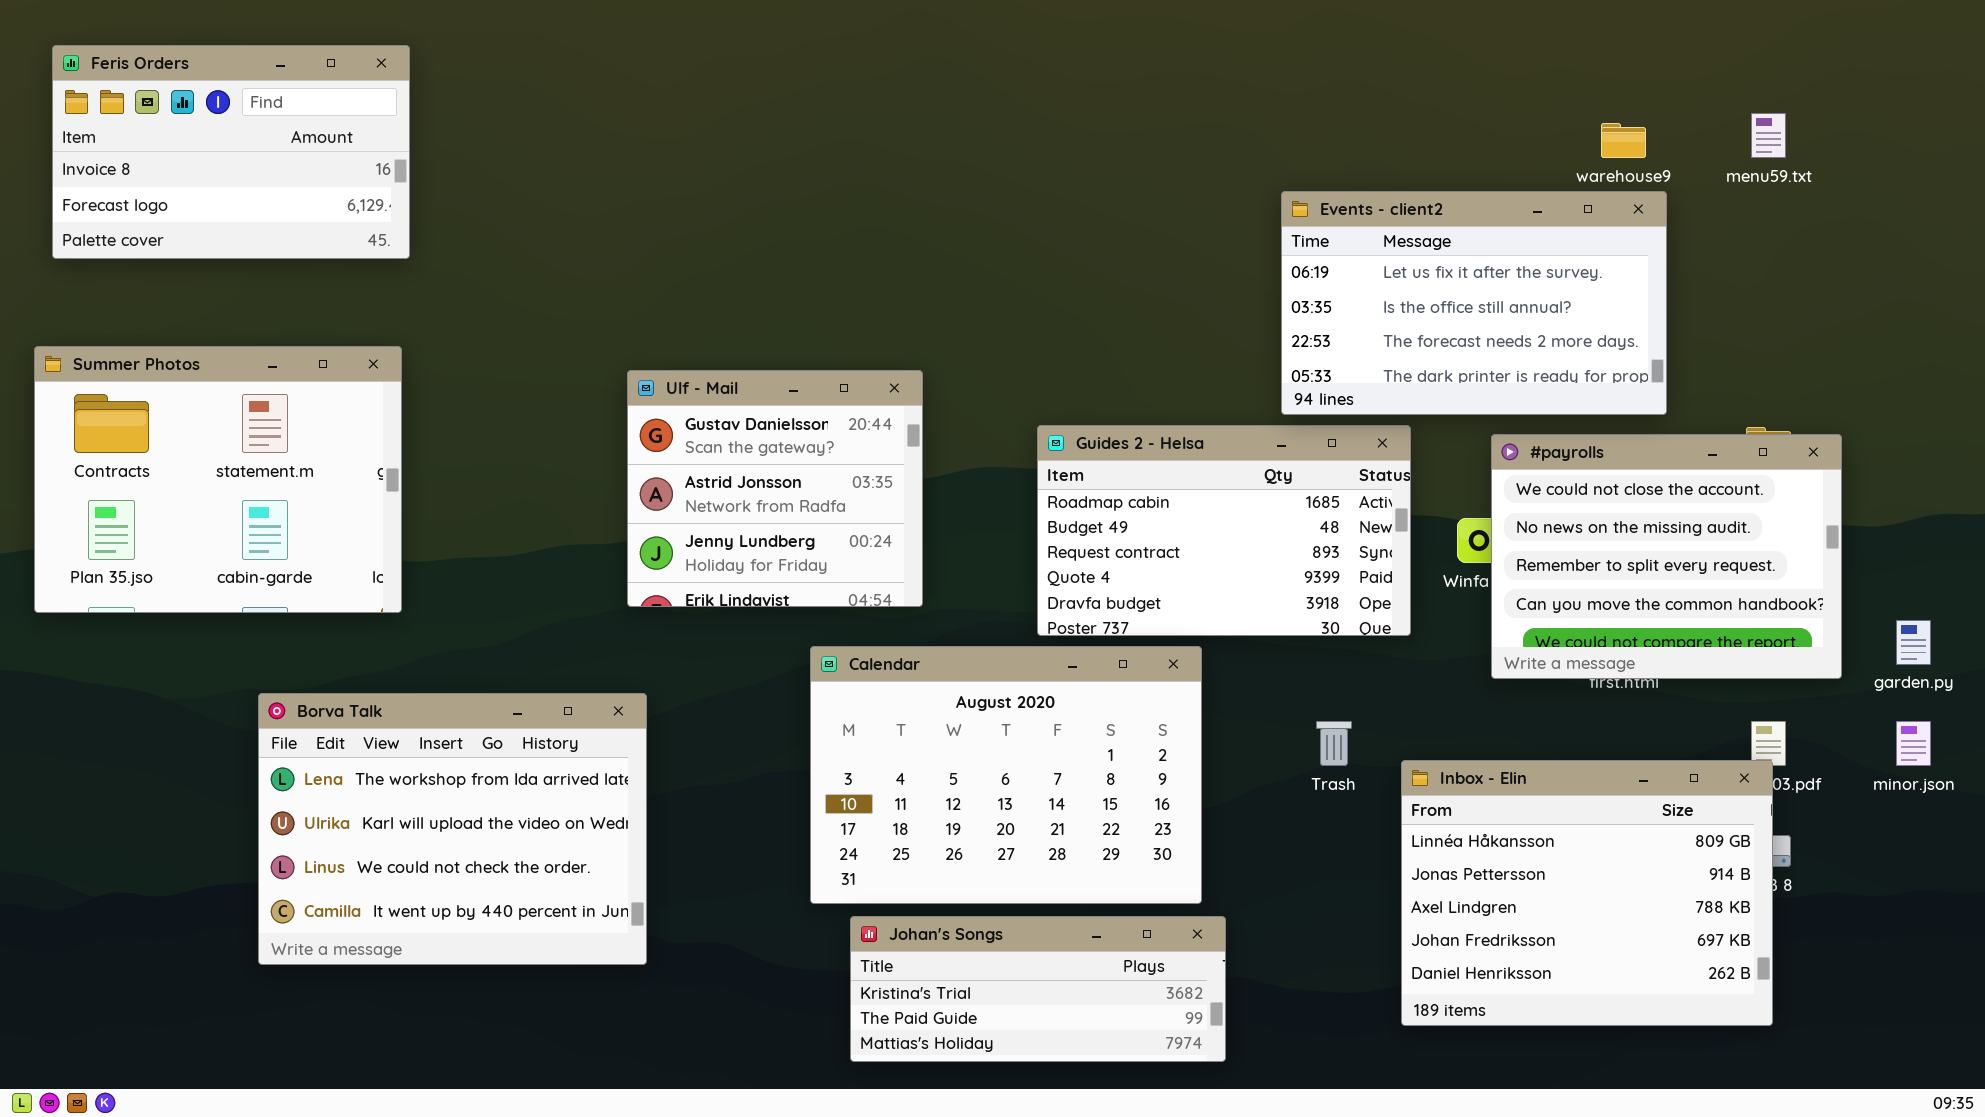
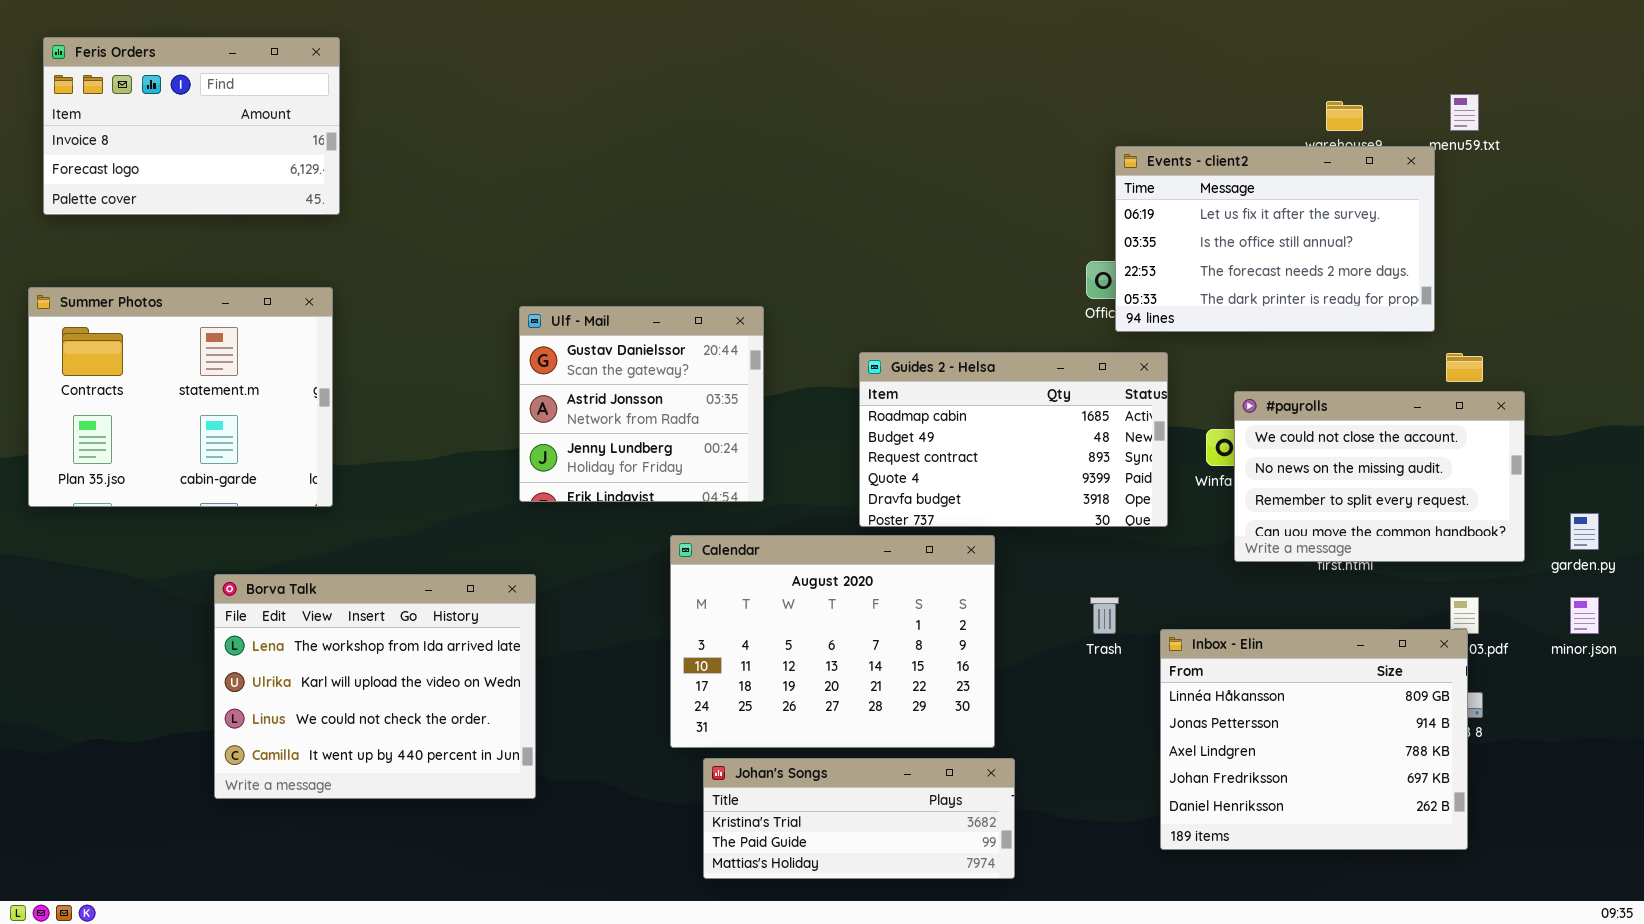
Events - client2: [1281,191,1667,415] -> [1115,146,1435,332], moved
#payrolls: [1491,434,1842,679] -> [1234,391,1525,562], resized

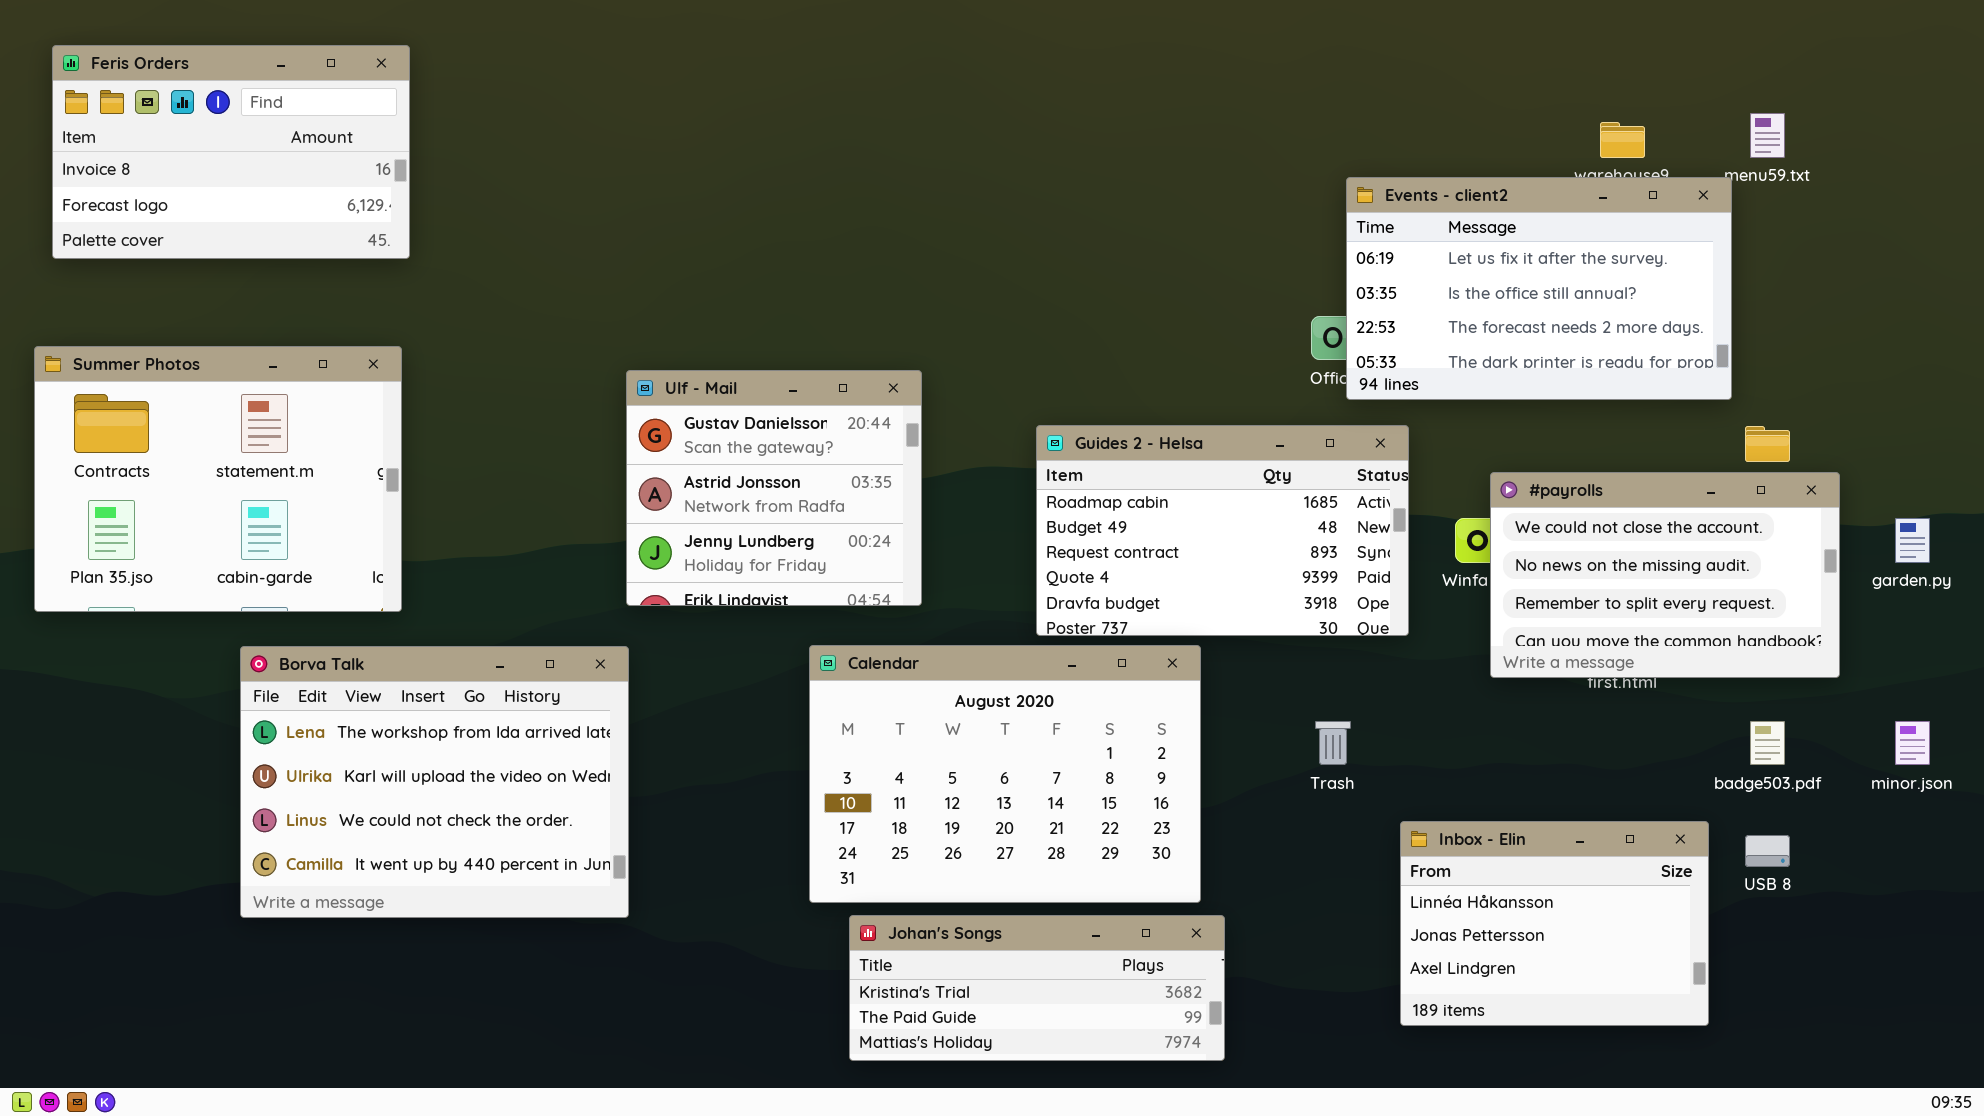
garden.py: [1570,513,1599,550] -> [1895,518,1930,563], moved
Borva Talk: [214,574,536,799] -> [240,646,629,918], moved
Inbox - Elin: [1160,629,1468,850] -> [1400,821,1709,1026], resized

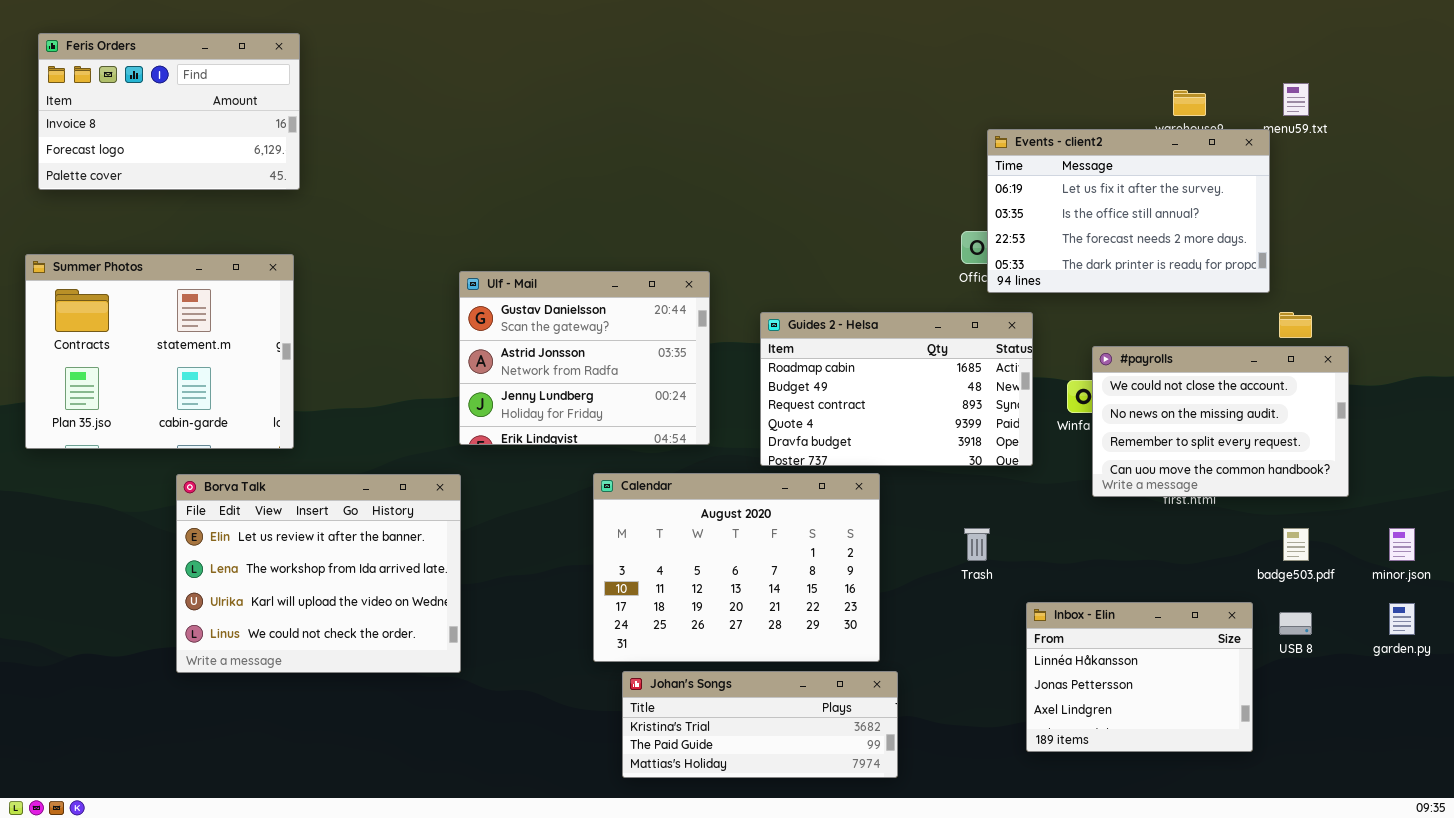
Ulf - Mail: [626,370,922,606] -> [459,271,710,445], resized
garden.py: [1895,518,1930,563] -> [1389,603,1415,635], moved
Borva Talk: [240,646,629,918] -> [176,474,461,673], scrolled up 1 row

